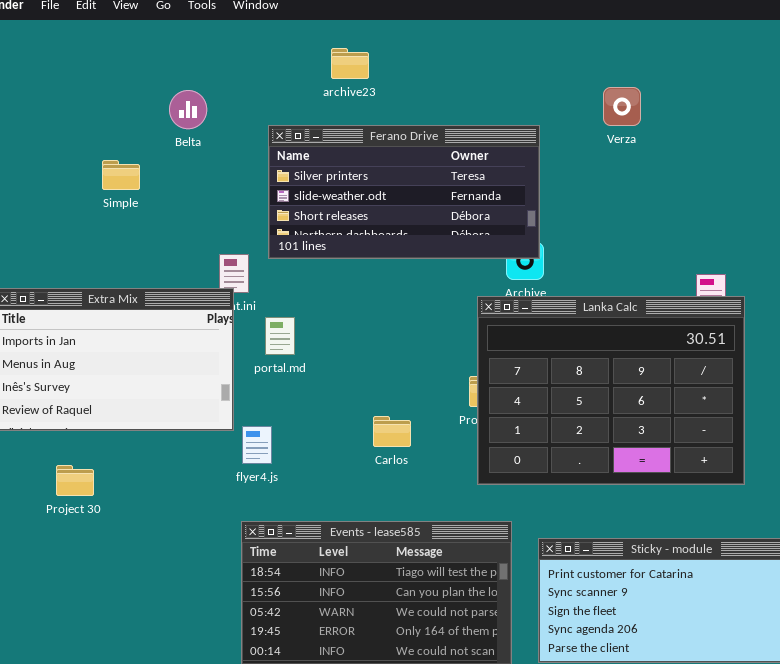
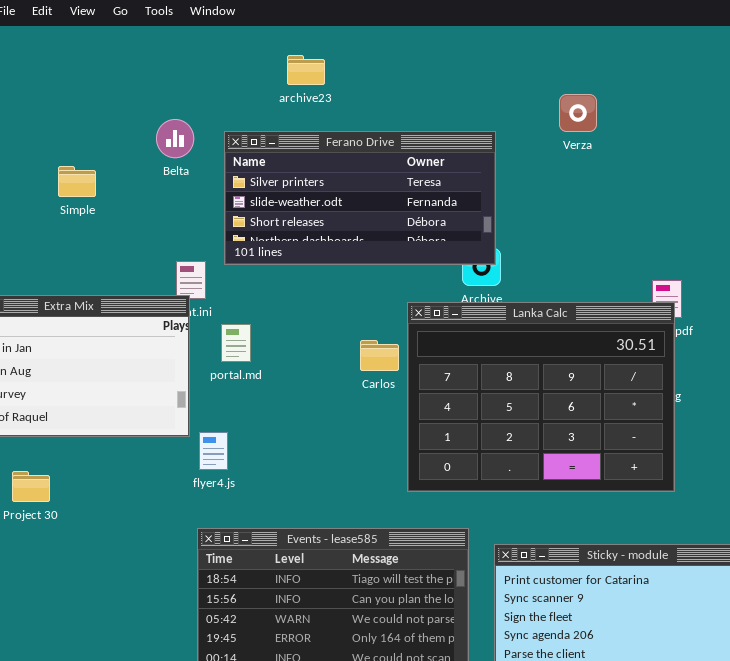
Belta: [169,90,207,129] -> [156,119,194,158], moved
Lanka Calc: [477,296,745,485] -> [407,302,675,492], moved
Carlos: [373,416,411,447] -> [360,340,399,371], moved

